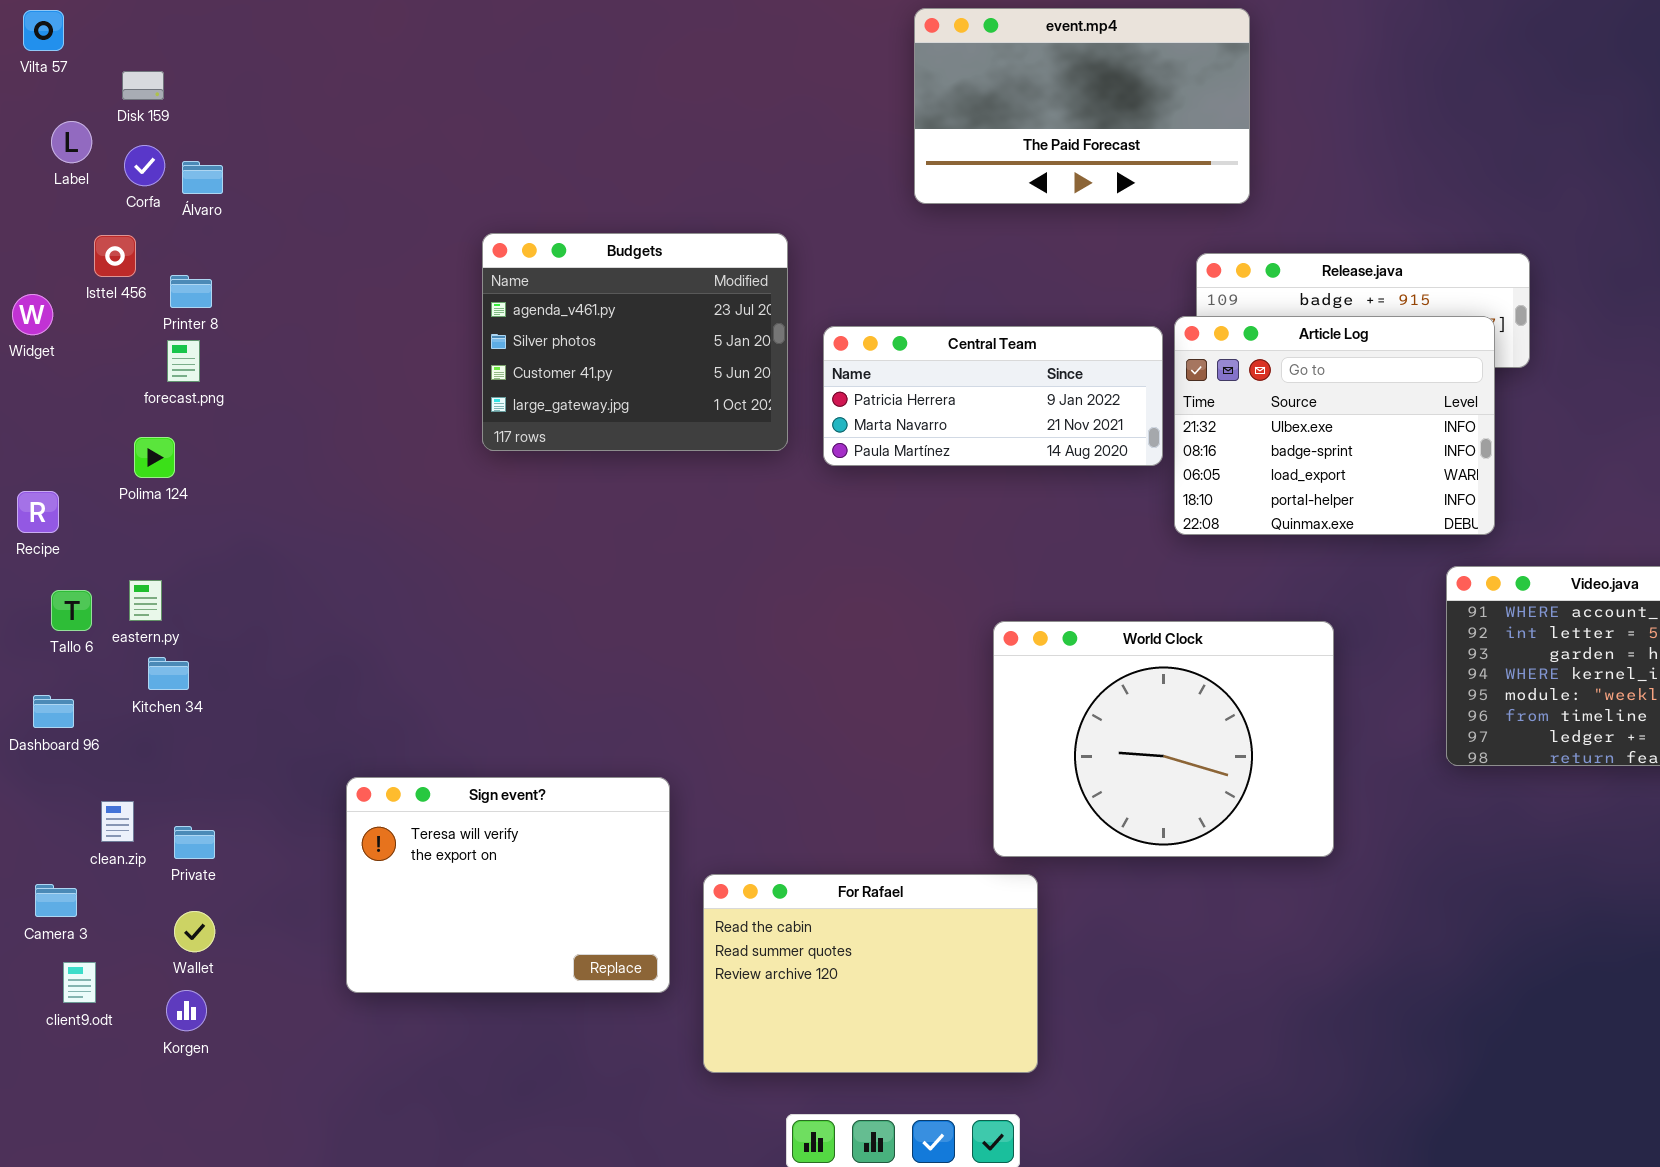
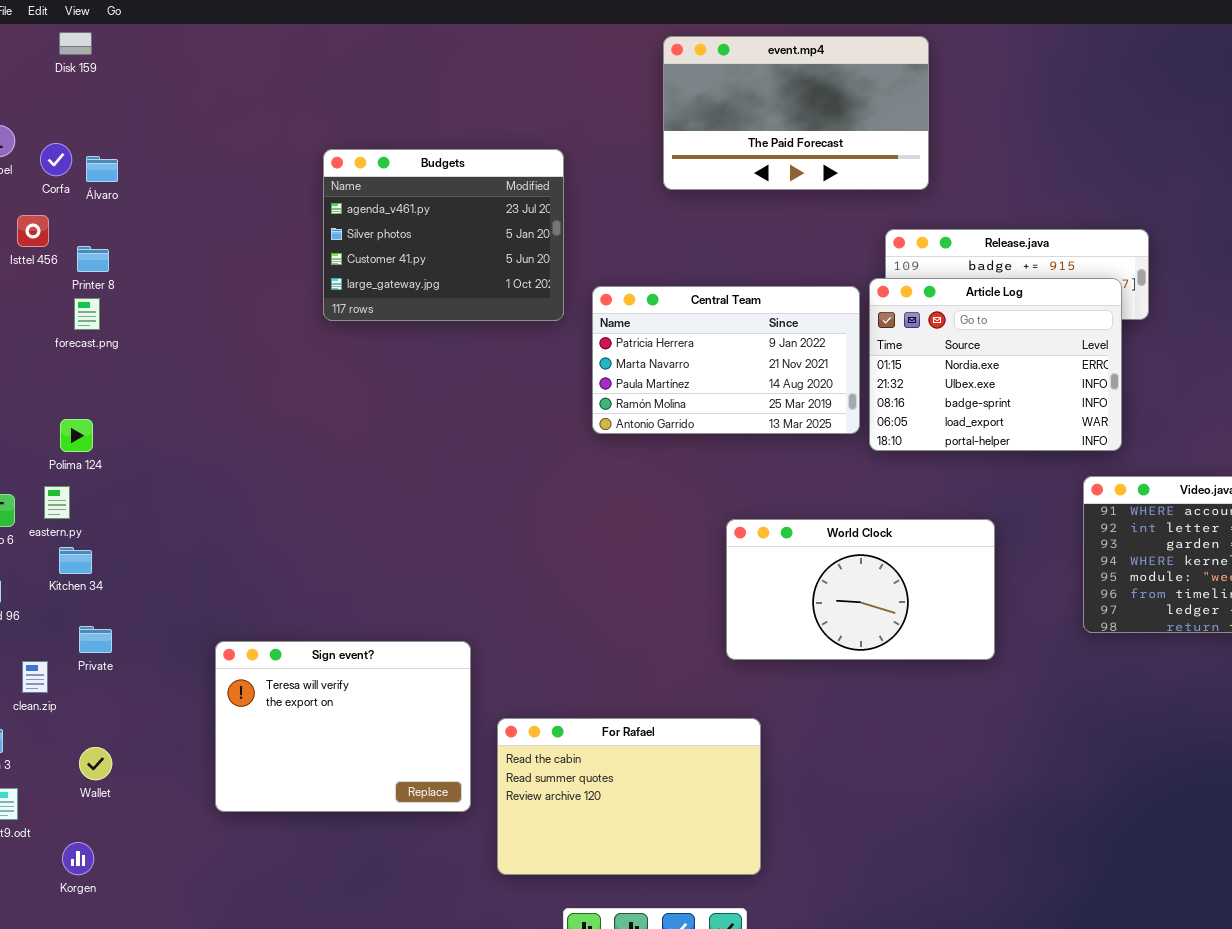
Disk 159: [122,71,164,100] -> [59,32,92,55], moved
Budgets: [482,233,788,451] -> [323,149,564,321], moved
Article Log: [1174,316,1495,535] -> [869,278,1122,451], scrolled up 1 row
Central Team: [823,326,1163,466] -> [592,286,860,434], resized
Polima 124: [134,437,175,478] -> [60,419,93,452], moved
World Clock: [993,621,1334,857] -> [726,519,995,660], resized
Private: [174,826,215,859] -> [79,626,112,653], moved
Korgen: [166,990,207,1031] -> [62,842,94,875], moved

